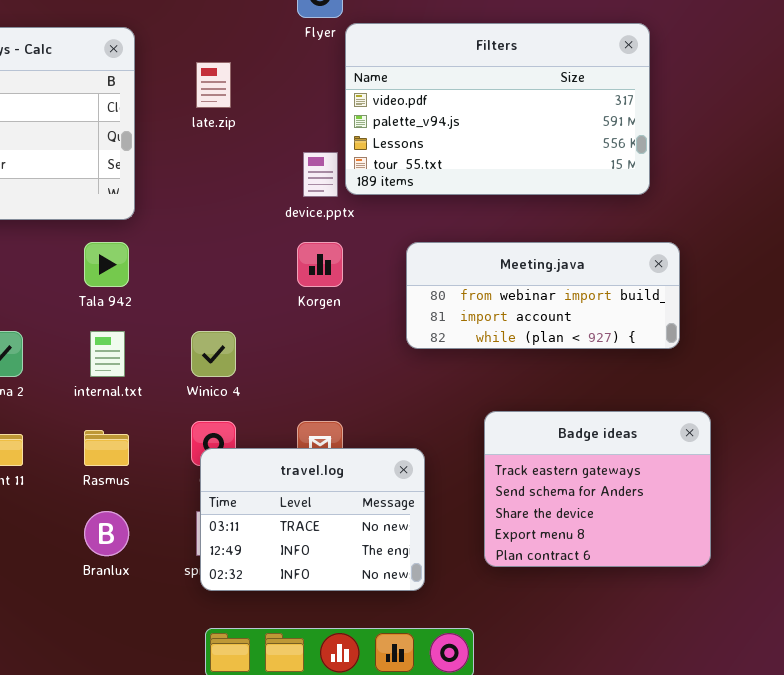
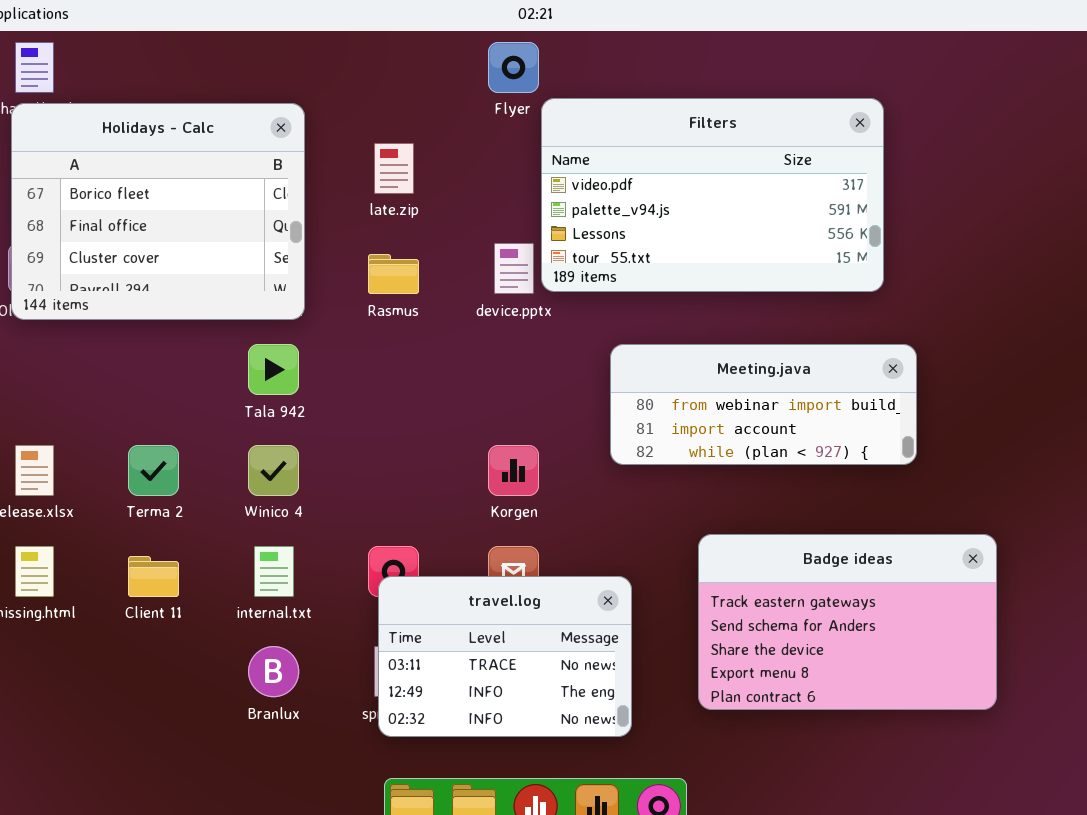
Korgen: [297,242,343,287] -> [488,445,539,496], moved
internal.txt: [90,331,125,377] -> [254,546,294,597], moved
Winico 4: [191,331,236,377] -> [248,445,299,496], moved
Badge ideas: [484,411,711,567] -> [698,534,997,710], resized
Rasmus: [84,430,129,466] -> [368,254,419,294], moved

